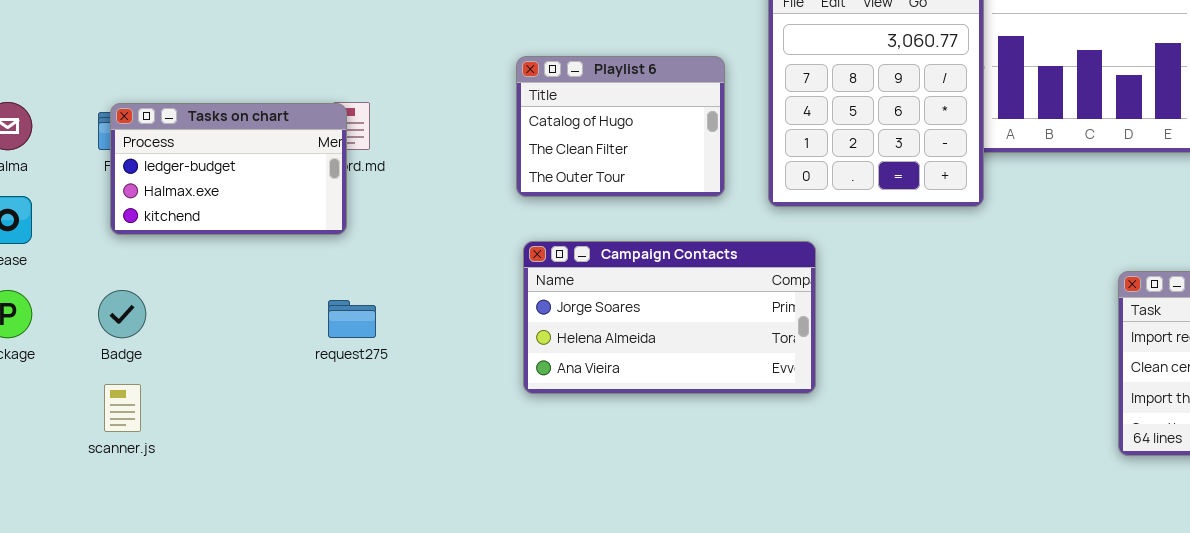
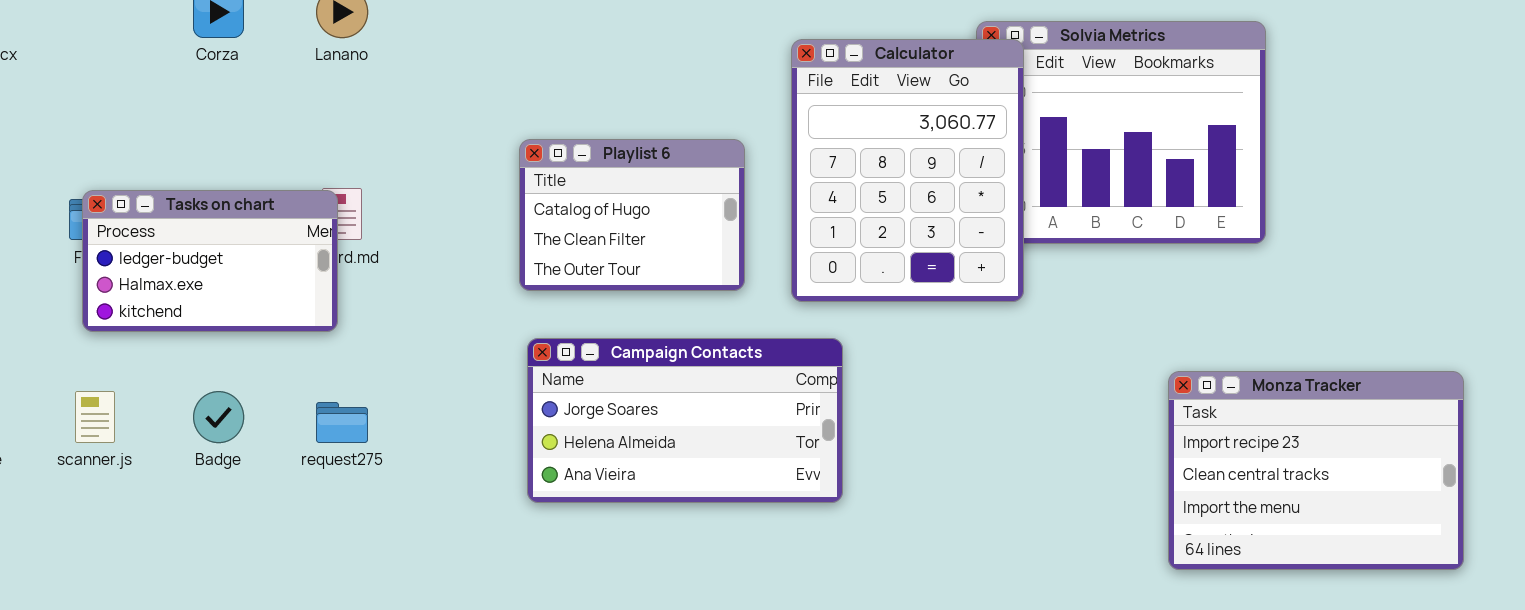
Badge: [98,290,146,338] -> [193,391,244,443], moved
scanner.js: [104,384,141,432] -> [75,391,115,443], moved

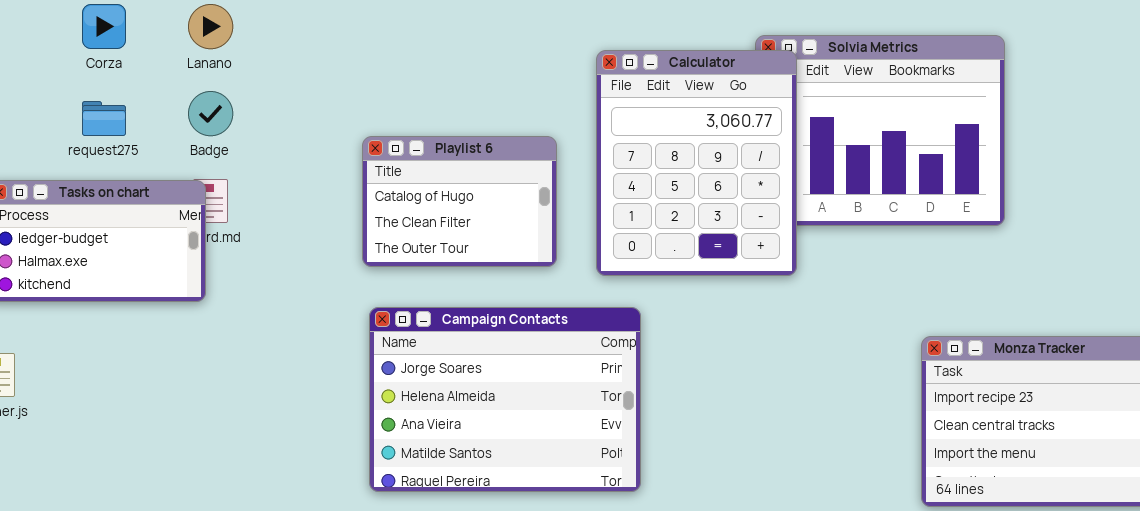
Campaign Contacts: [527,338,843,503] -> [369,307,641,492], resized
Badge: [193,391,244,443] -> [188,91,233,136], moved
request275: [316,402,368,443] -> [82,101,126,136], moved

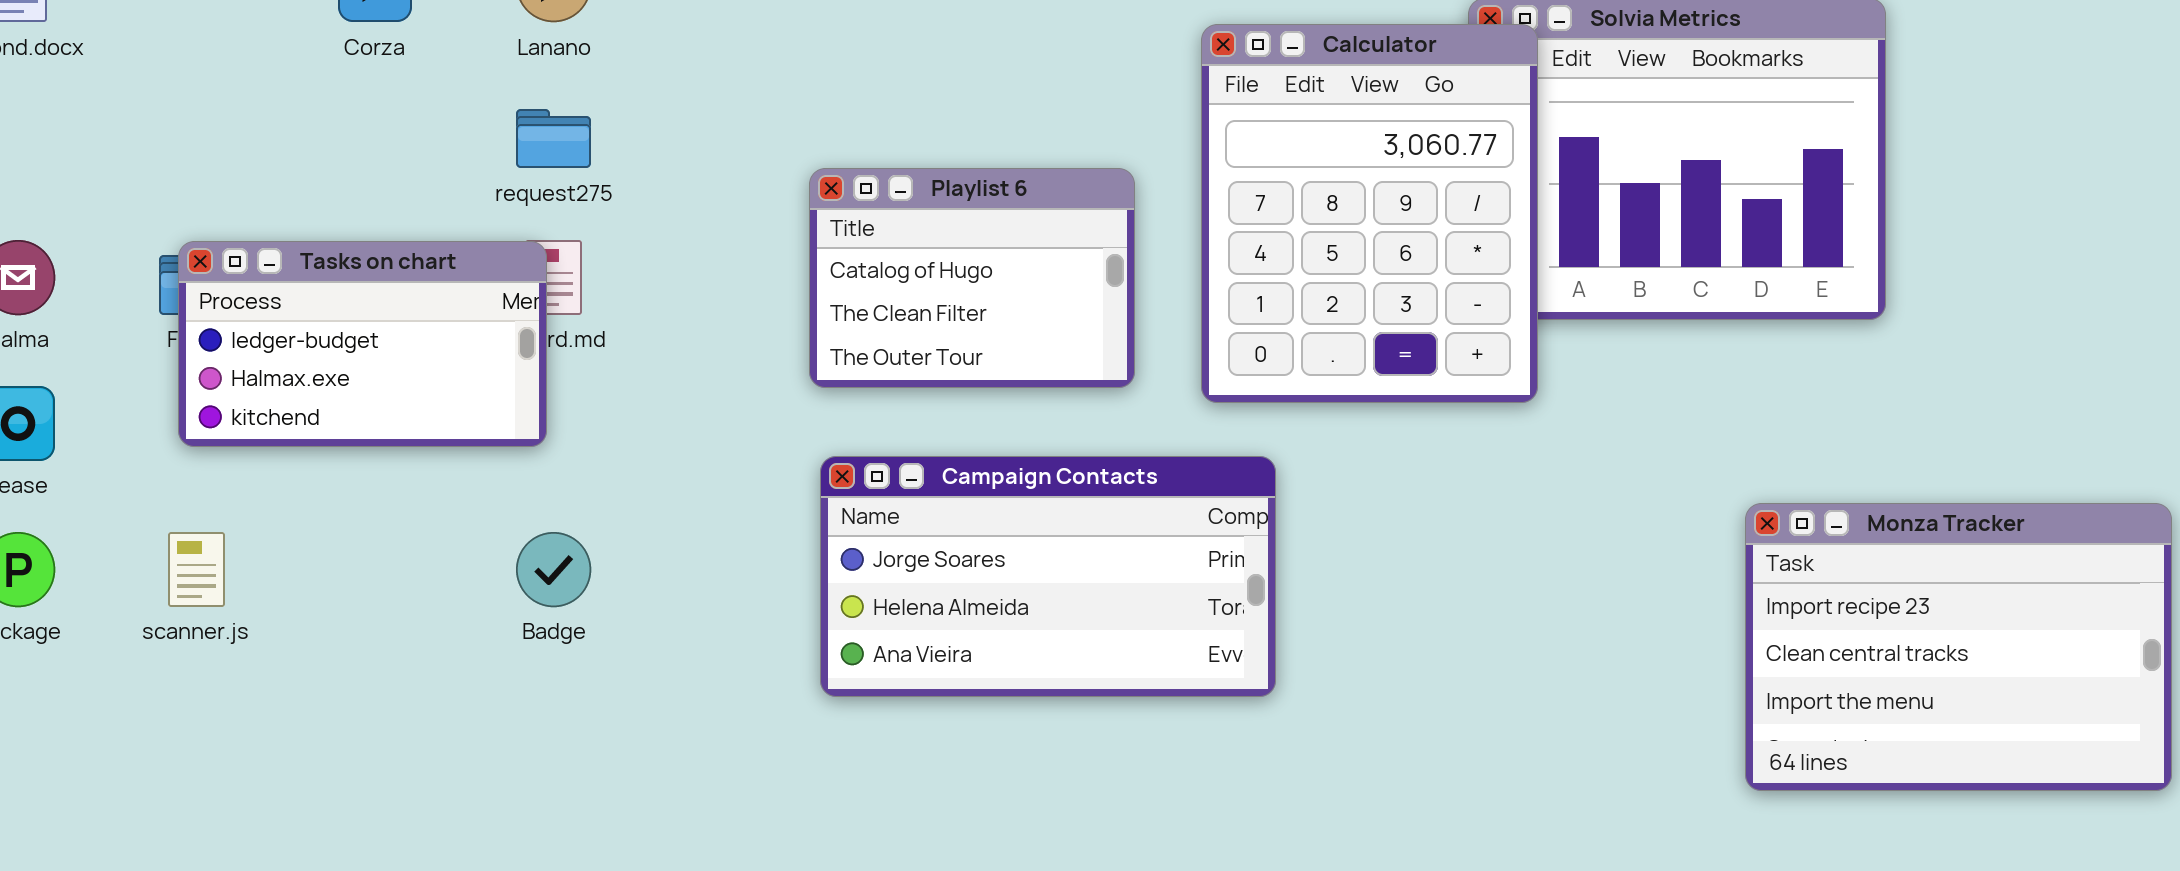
Badge: [188,91,233,136] -> [516,532,591,607], moved
request275: [82,101,126,136] -> [516,109,591,168], moved
Campaign Contacts: [369,307,641,492] -> [820,456,1276,697], resized

